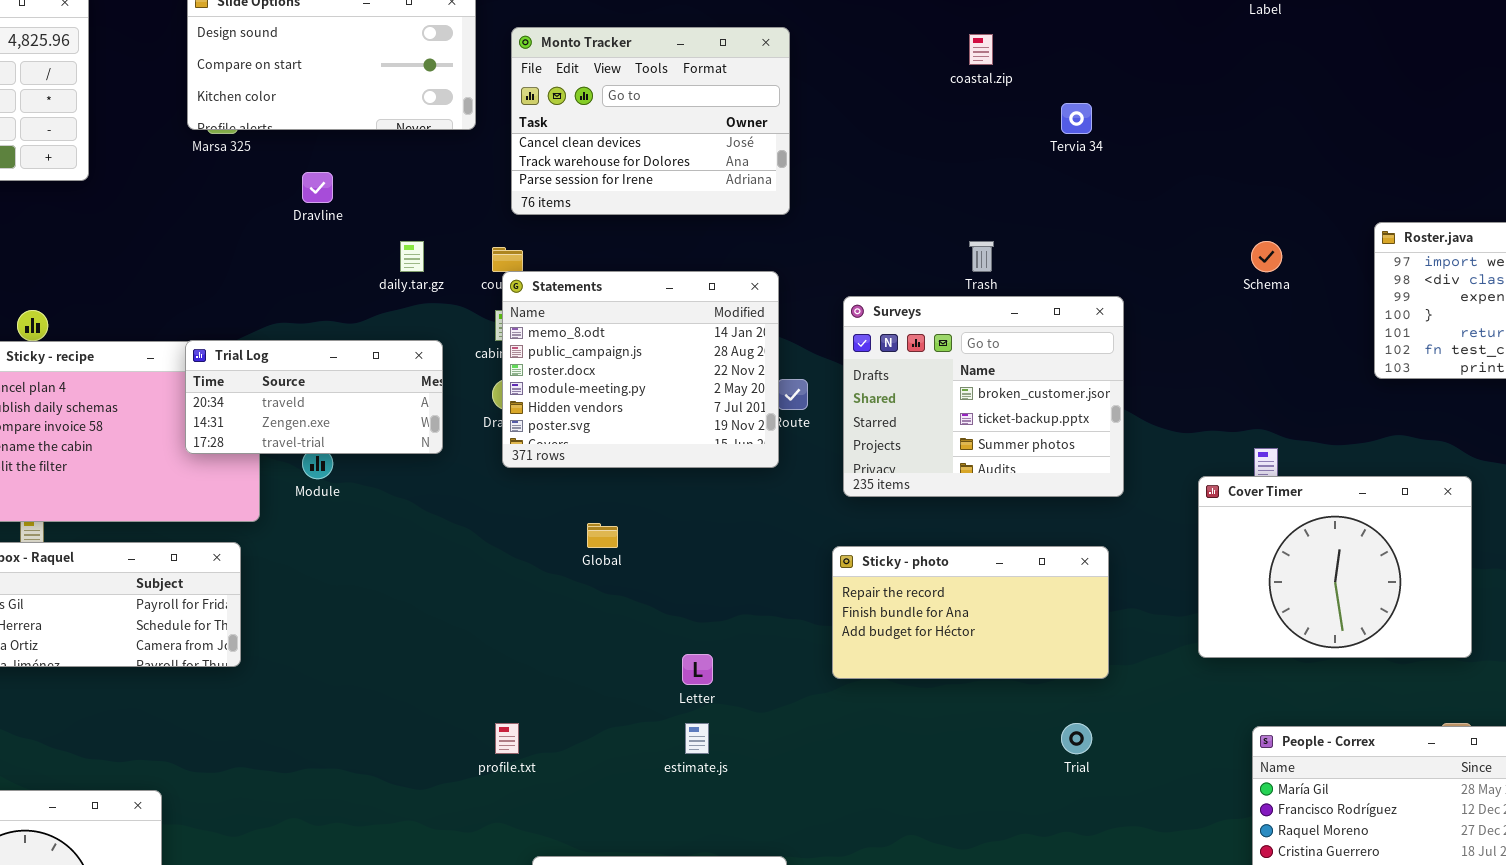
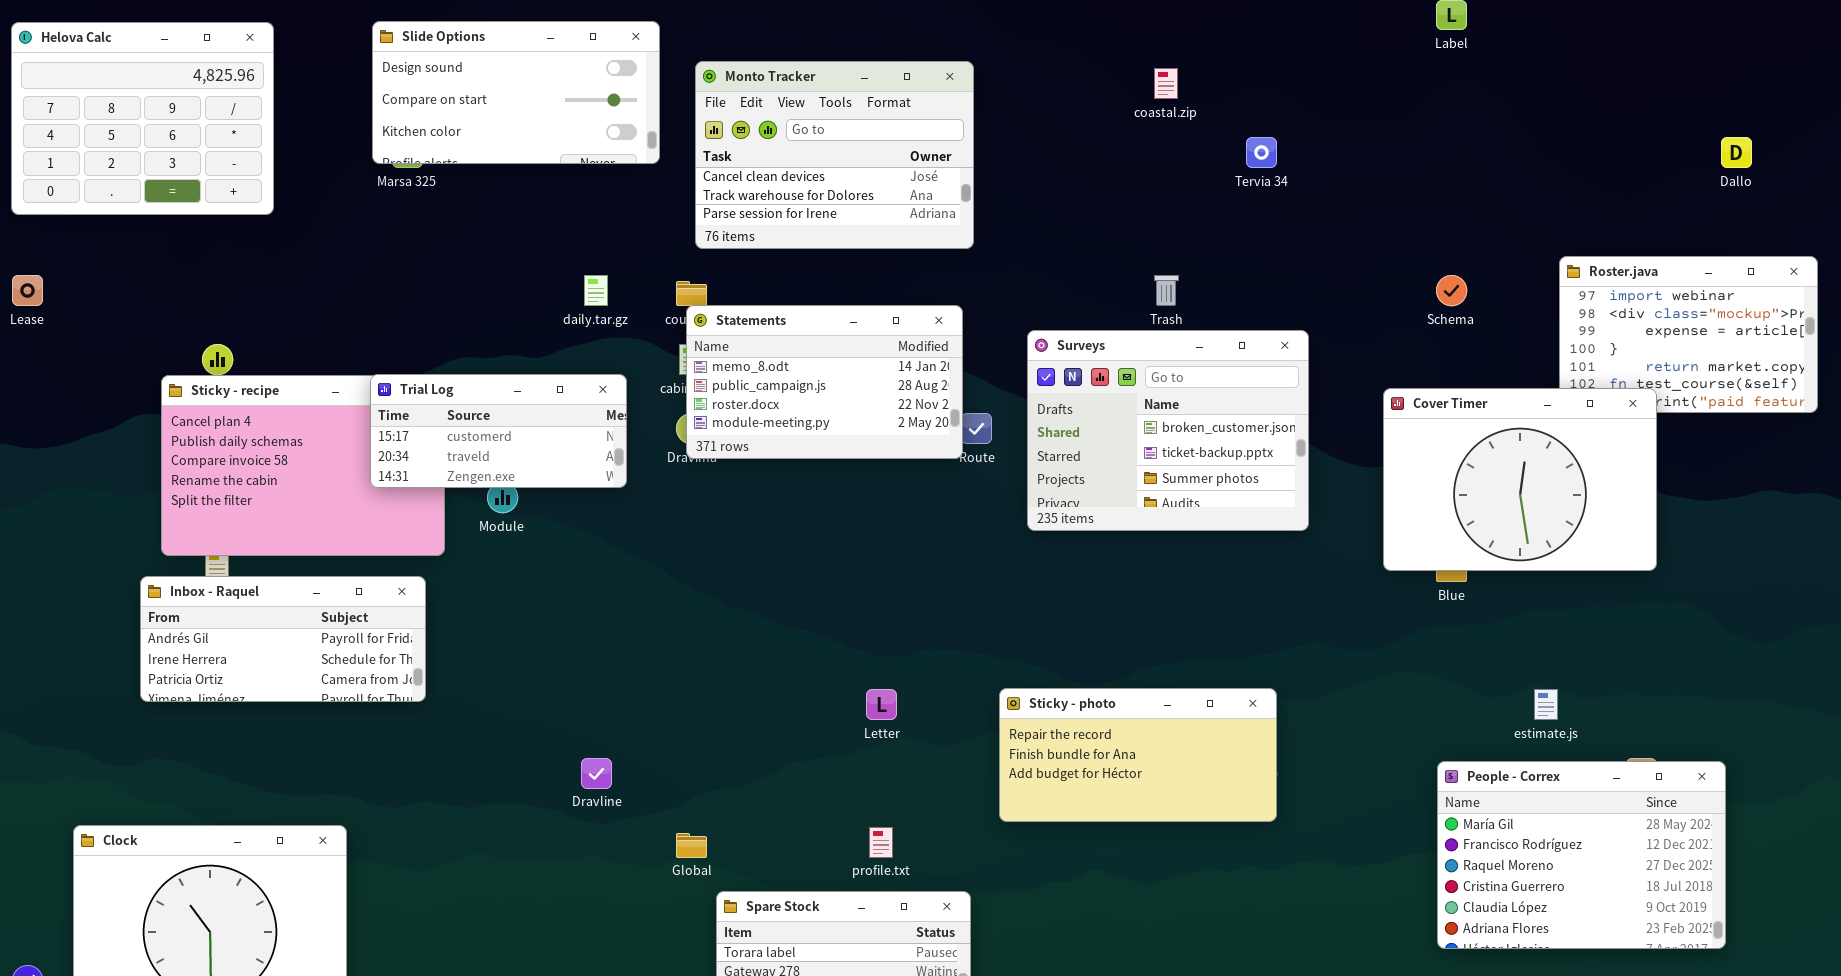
Dravline: [302,172,333,203] -> [581,758,612,789], moved
Statements: [502,271,779,468] -> [686,305,963,459], resized
Trial Log: [185,340,443,454] -> [370,374,627,488], scrolled up 1 row
Cover Timer: [1198,476,1472,658] -> [1383,388,1657,571], moved
Global: [587,523,618,548] -> [676,833,707,858], moved
Sticky - photo: [832,546,1109,679] -> [999,688,1277,822], moved
profile.txt: [495,723,519,754] -> [869,827,893,858], moved
estimate.js: [685,723,709,754] -> [1534,689,1558,720], moved

